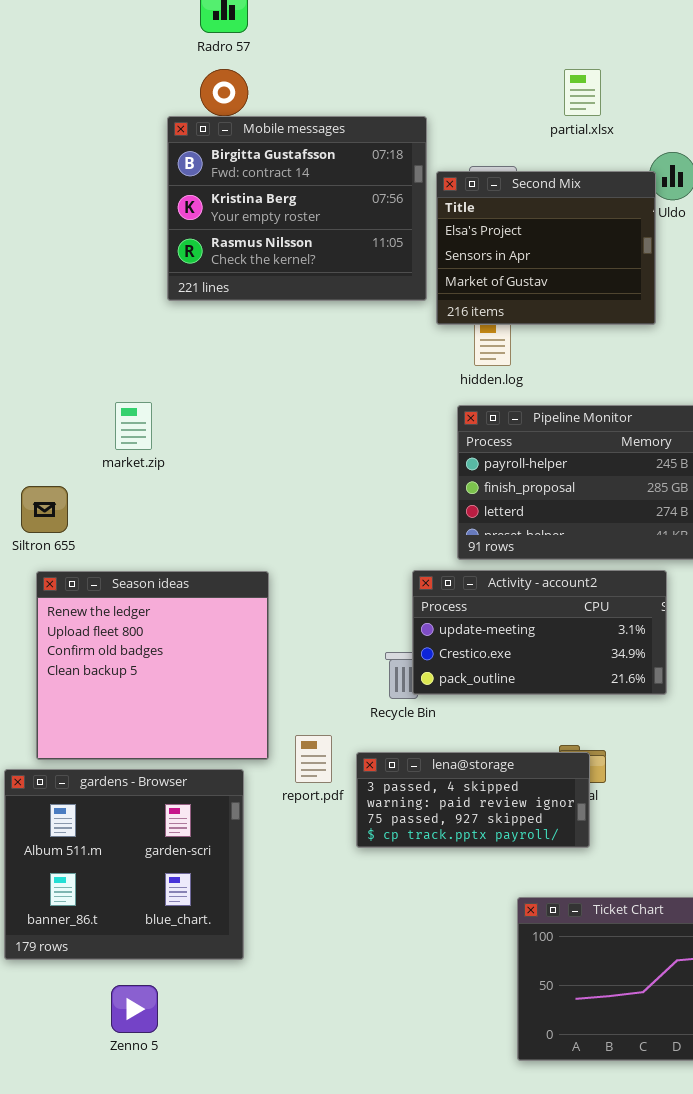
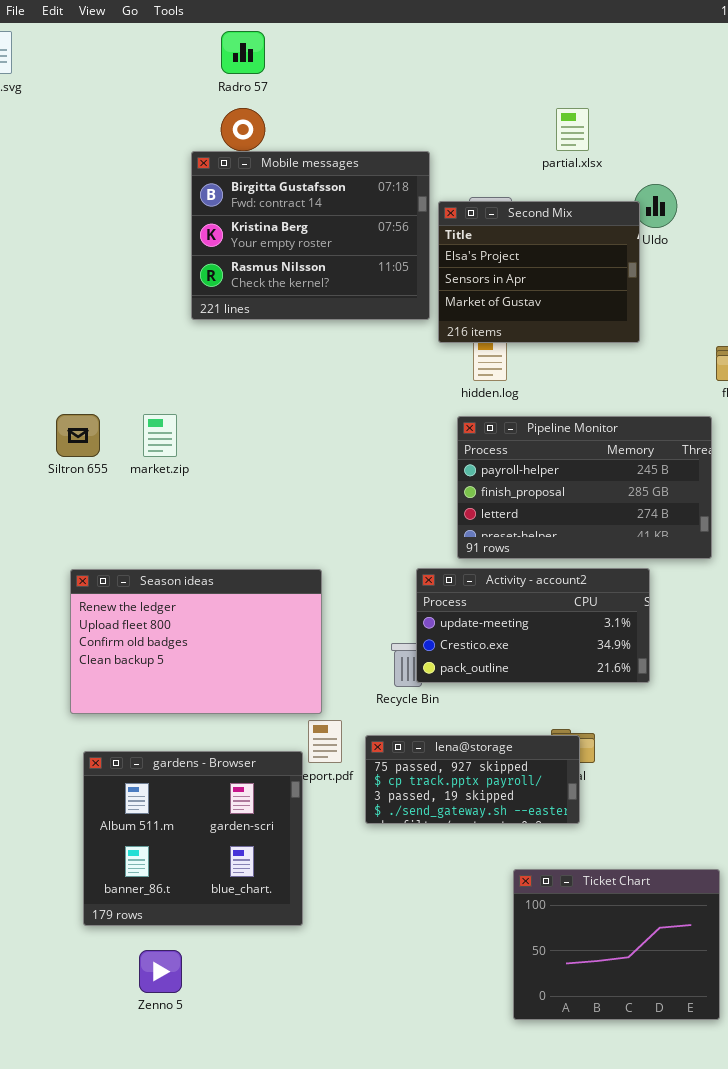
Siltron 655: [21,486,68,533] -> [56,414,100,457], moved
Season ideas: [36,571,269,760] -> [70,569,322,714], resized
lena@storage: [356,752,590,848] -> [365,735,580,824], scrolled down 2 rows
gardens - Browser: [4,769,244,960] -> [83,751,303,926], moved

